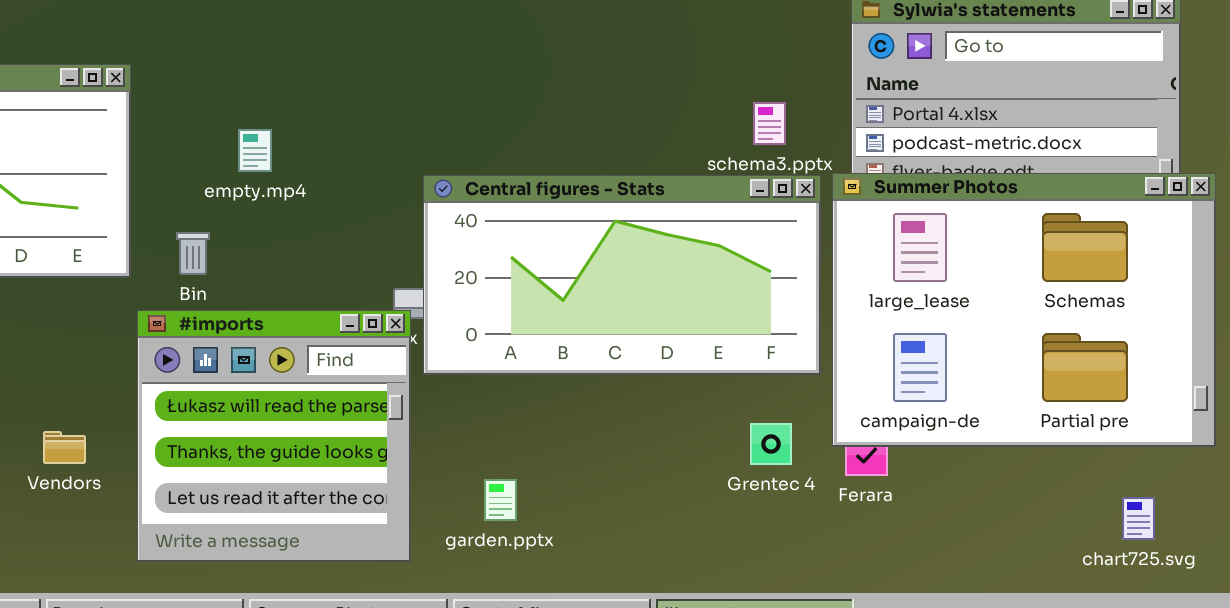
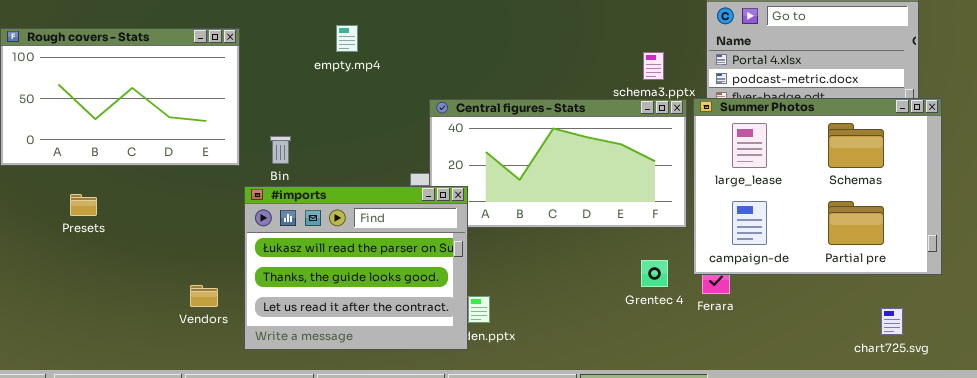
empty.mp4: [238,129,272,172] -> [336,25,358,52], moved
#imports: [137,310,411,562] -> [244,186,468,350], resized
Vendors: [43,431,86,464] -> [190,285,218,307], moved

